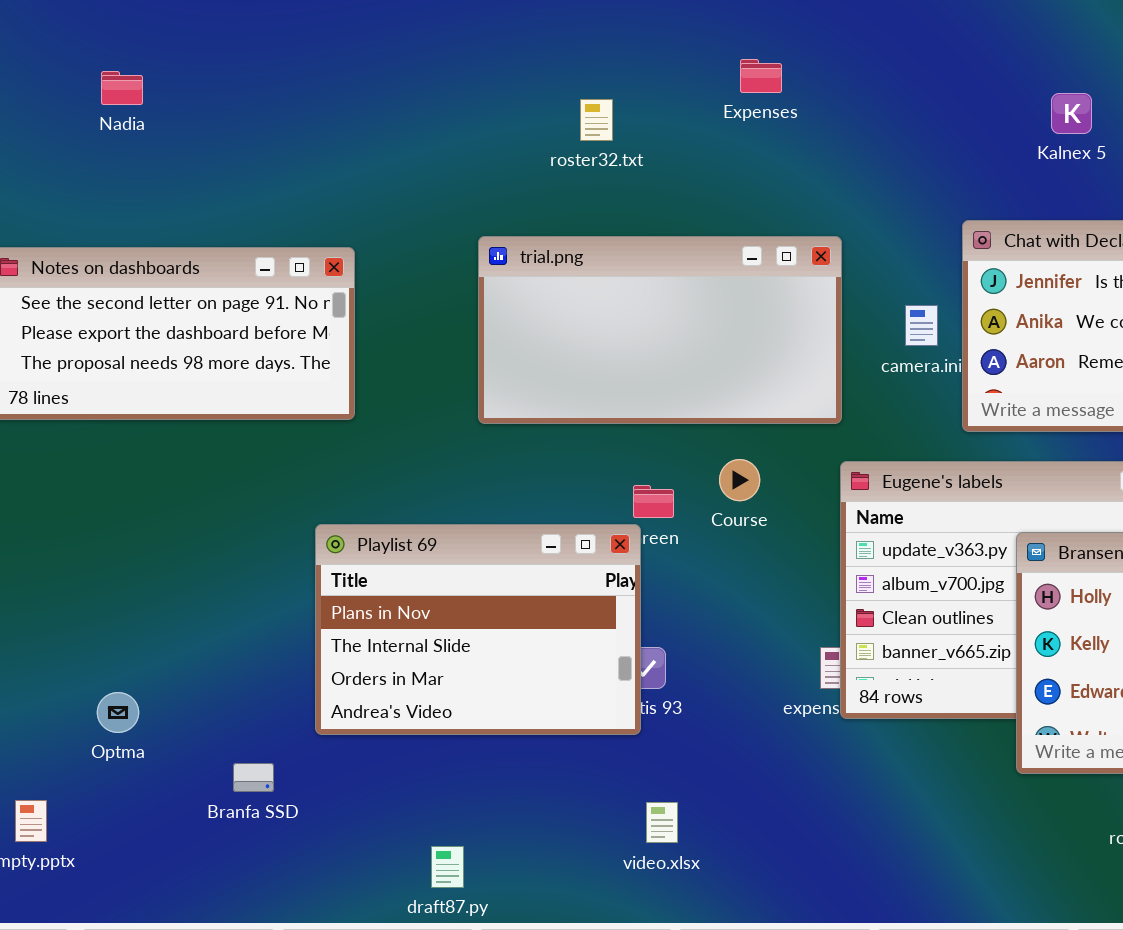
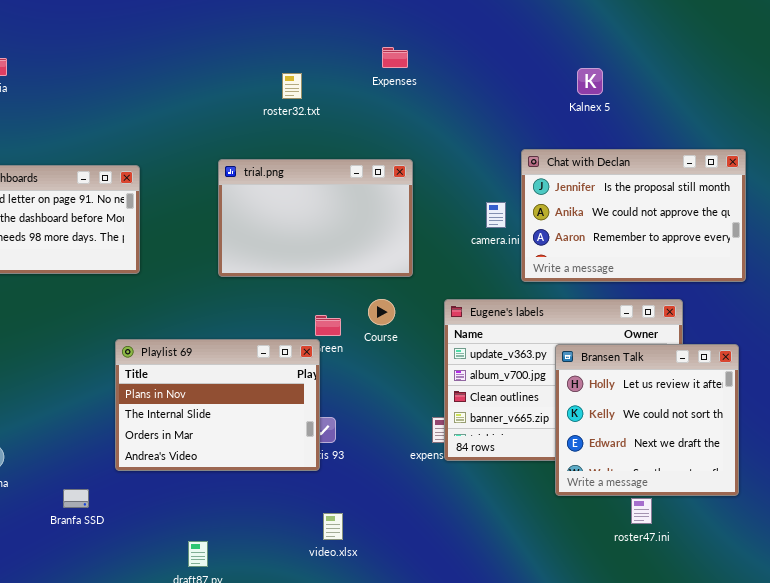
trial.png: [478,236,842,424] -> [218,159,413,277], resized

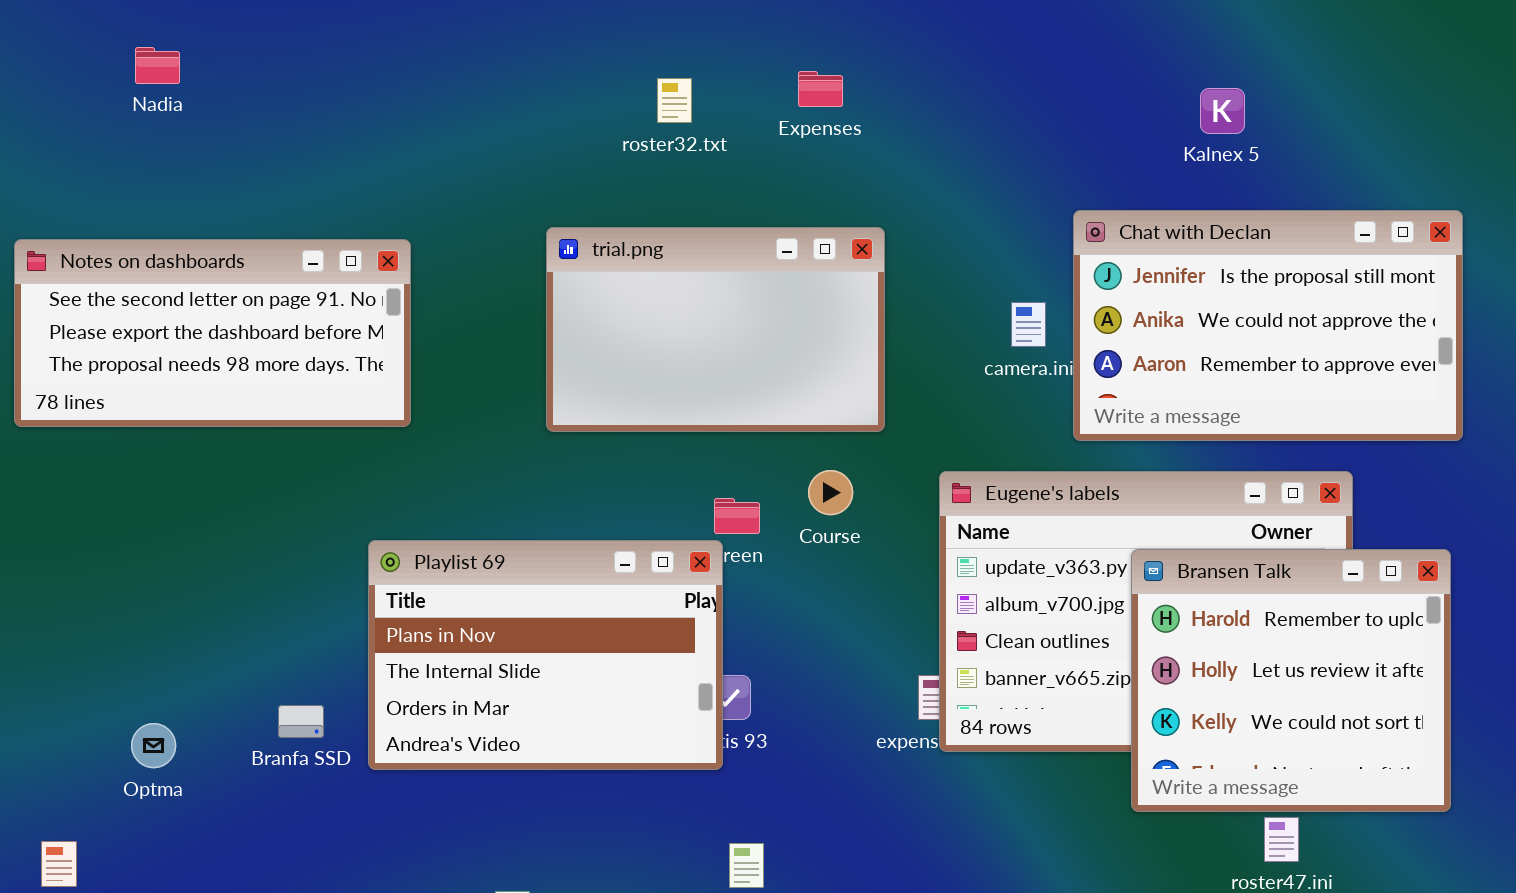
Expenses: [382,47,408,68] -> [798,71,843,107], moved
Kalnex 5: [577,68,603,95] -> [1200,88,1245,134], moved
Bransen Talk: [555,344,739,496] -> [1131,549,1451,812], scrolled up 1 row
Branfa SSD: [63,489,89,508] -> [278,705,324,738], moved

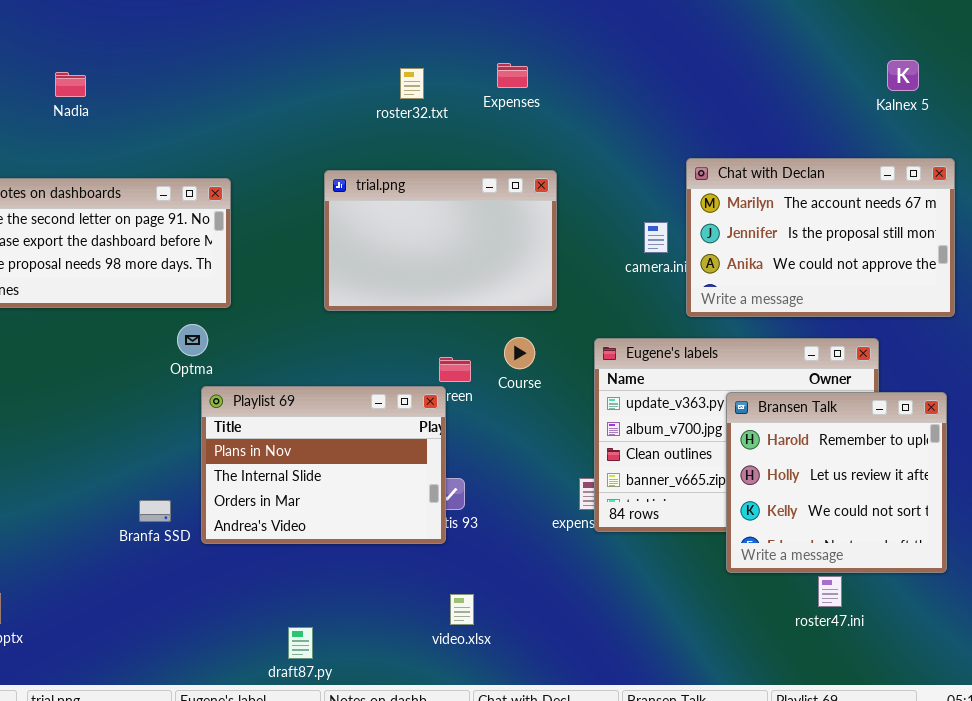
Nadia: [135,47,180,84] -> [55,72,86,97], moved
Kalnex 5: [1200,88,1245,134] -> [887,60,919,91], moved
Chat with Declan: [1073,210,1463,441] -> [686,158,955,317], scrolled up 1 row
Optma: [131,723,176,768] -> [177,324,208,356], moved

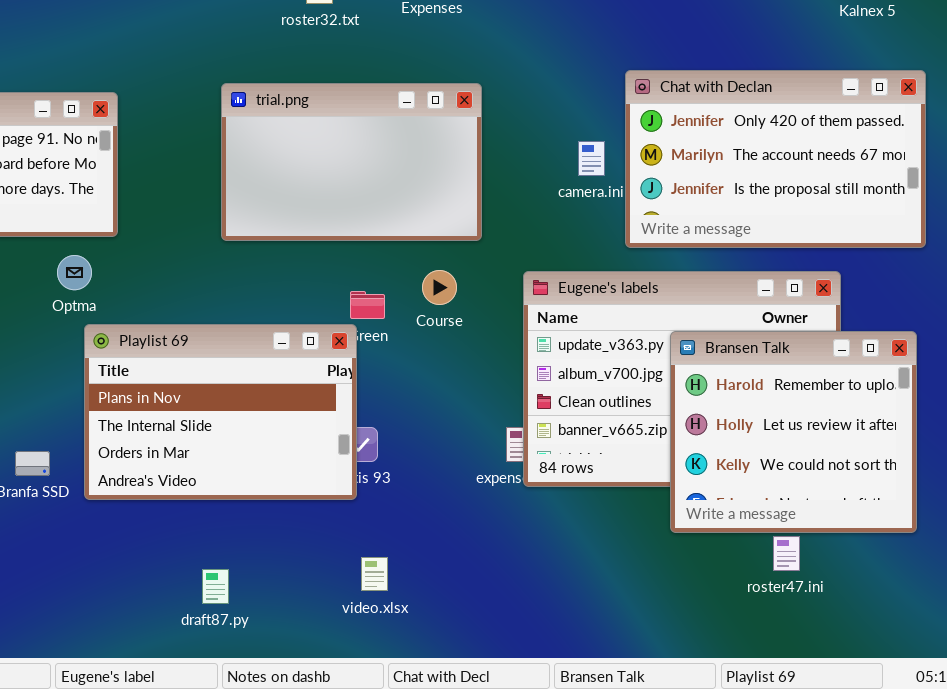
Chat with Declan: [686,158,955,317] -> [625,70,926,248], scrolled up 1 row
draft87.py: [288,627,313,659] -> [202,569,229,604], moved

